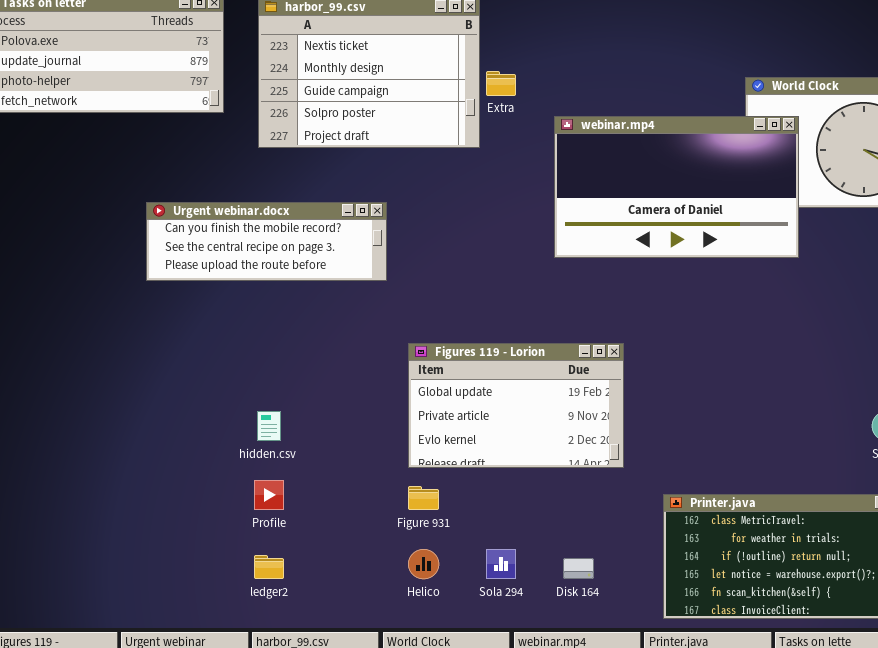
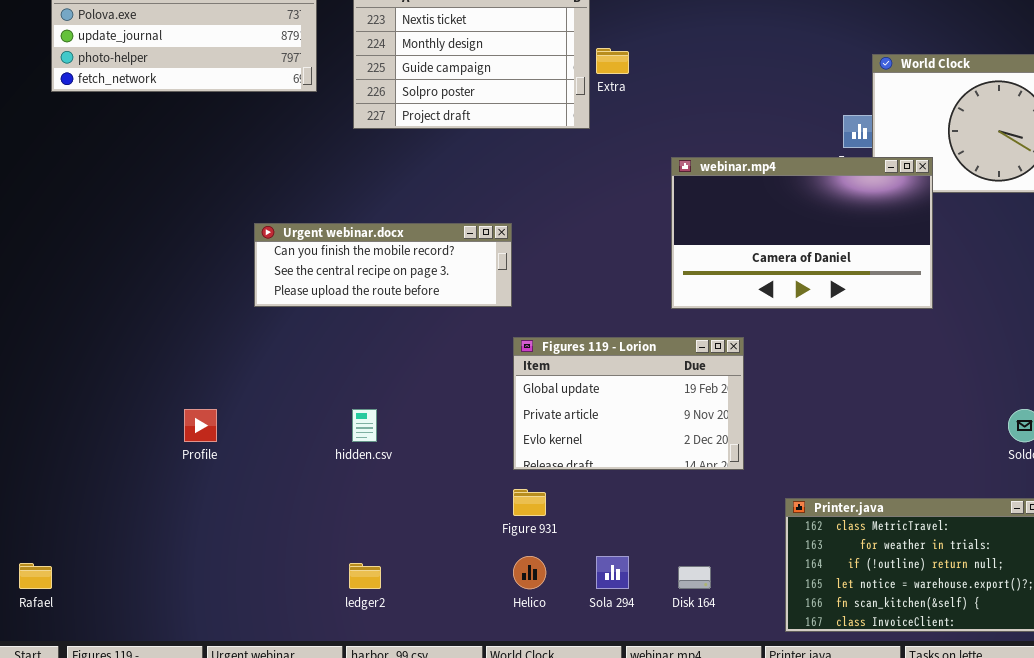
webinar.mp4: [554,116,799,258] -> [671,157,933,309], moved
Urgent webinar.docx: [146,202,387,281] -> [254,223,512,307], moved
Profile: [254,480,284,510] -> [184,409,217,442], moved

